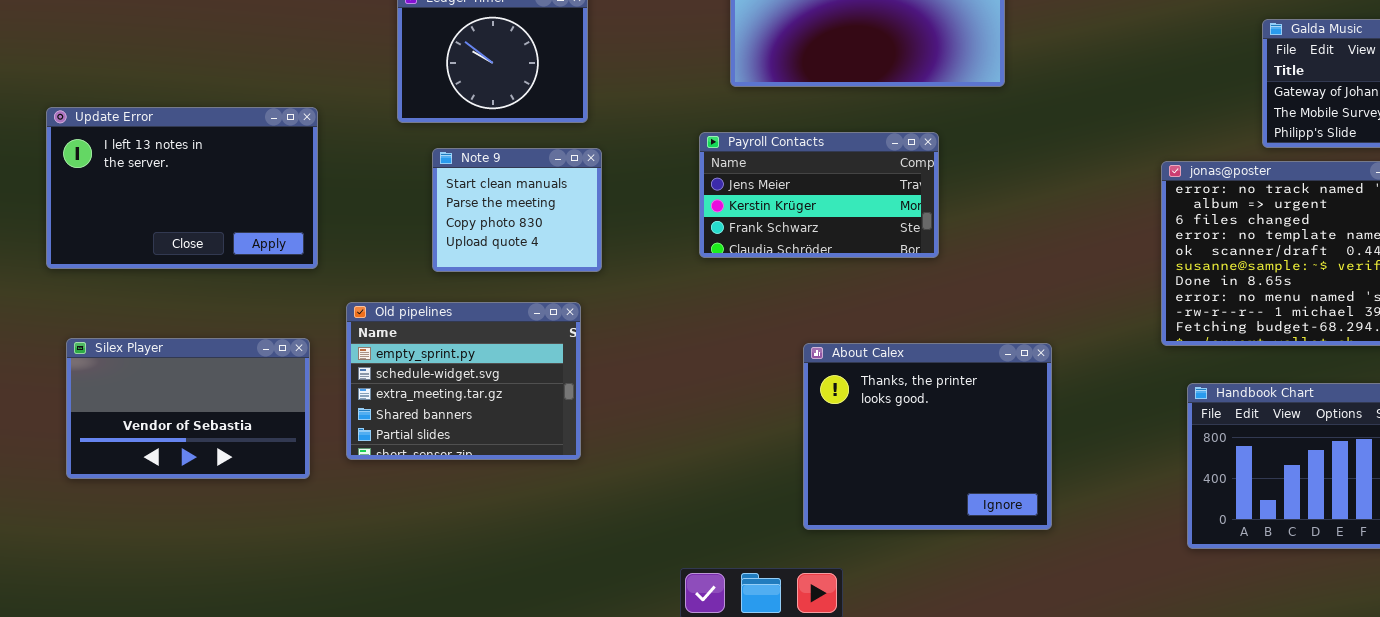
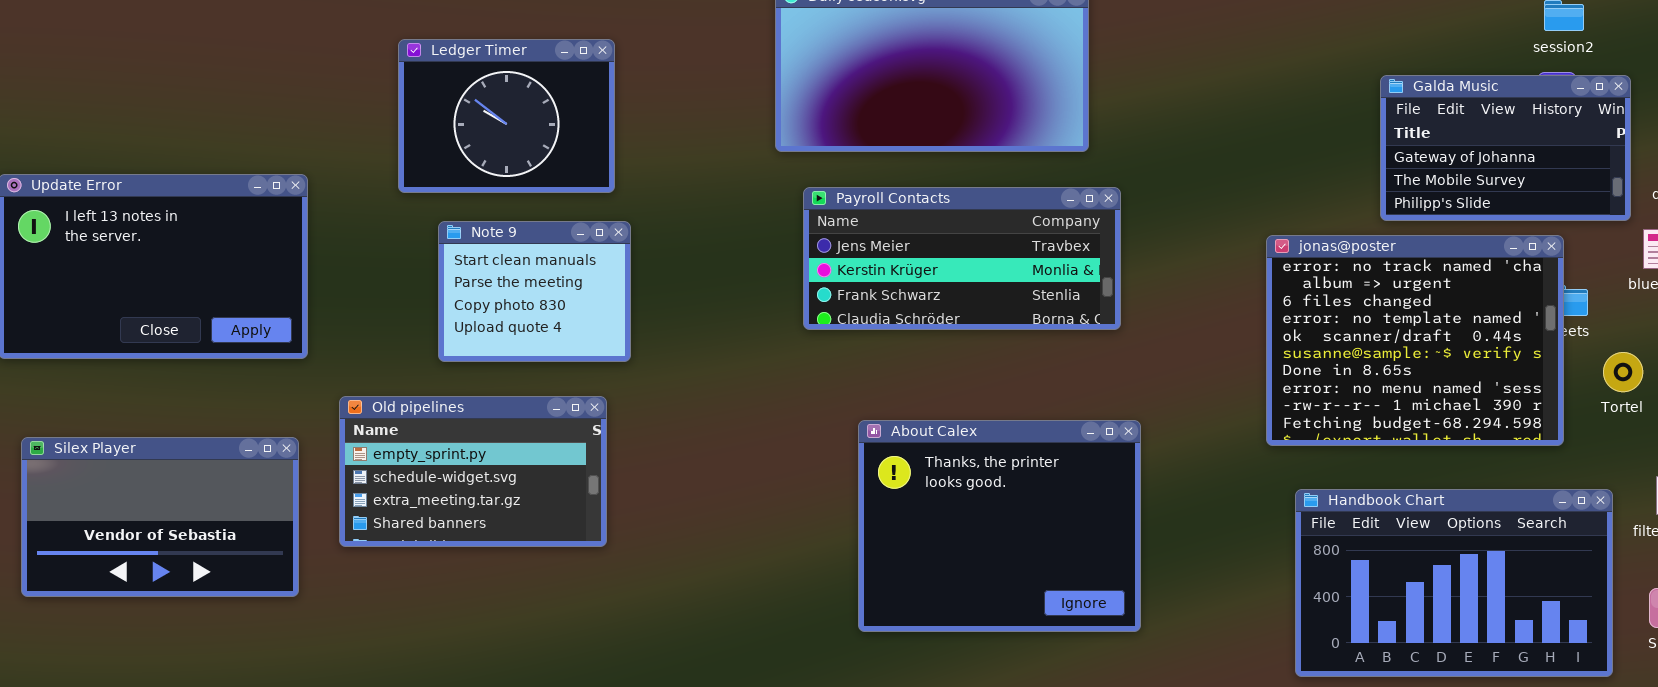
Payroll Contacts: [699,132,939,258] -> [803,187,1121,330], moved, resized
Old pipelines: [346,302,581,460] -> [339,396,607,547], resized
About Calex: [803,343,1052,530] -> [858,420,1141,632], moved

